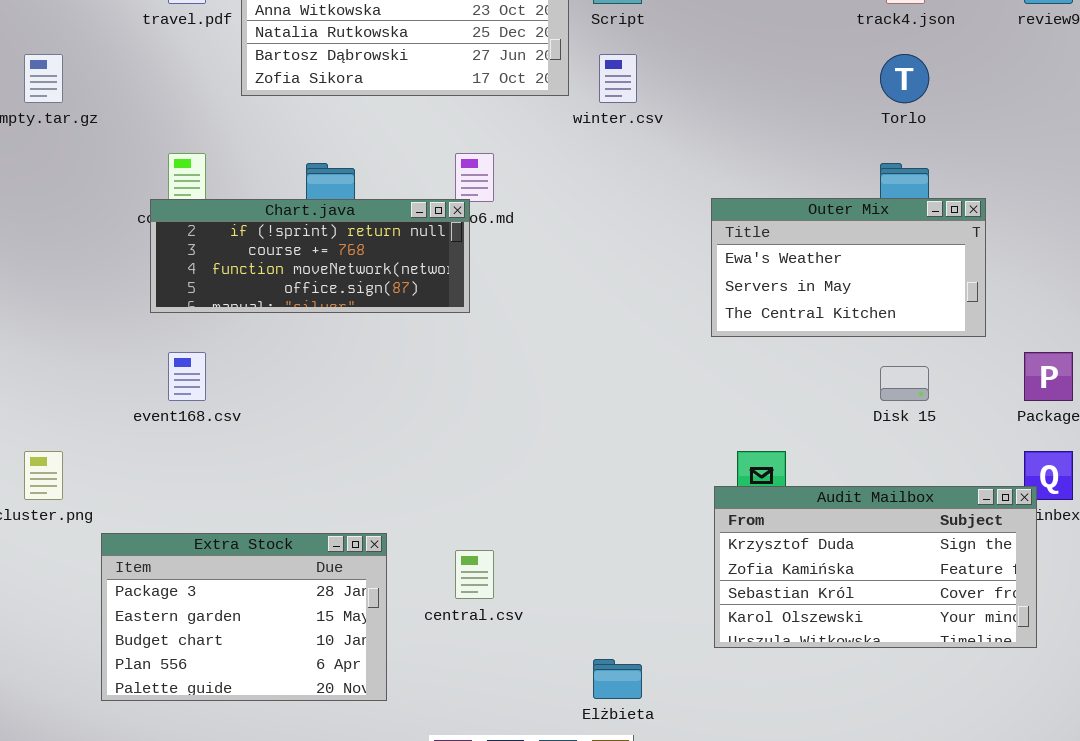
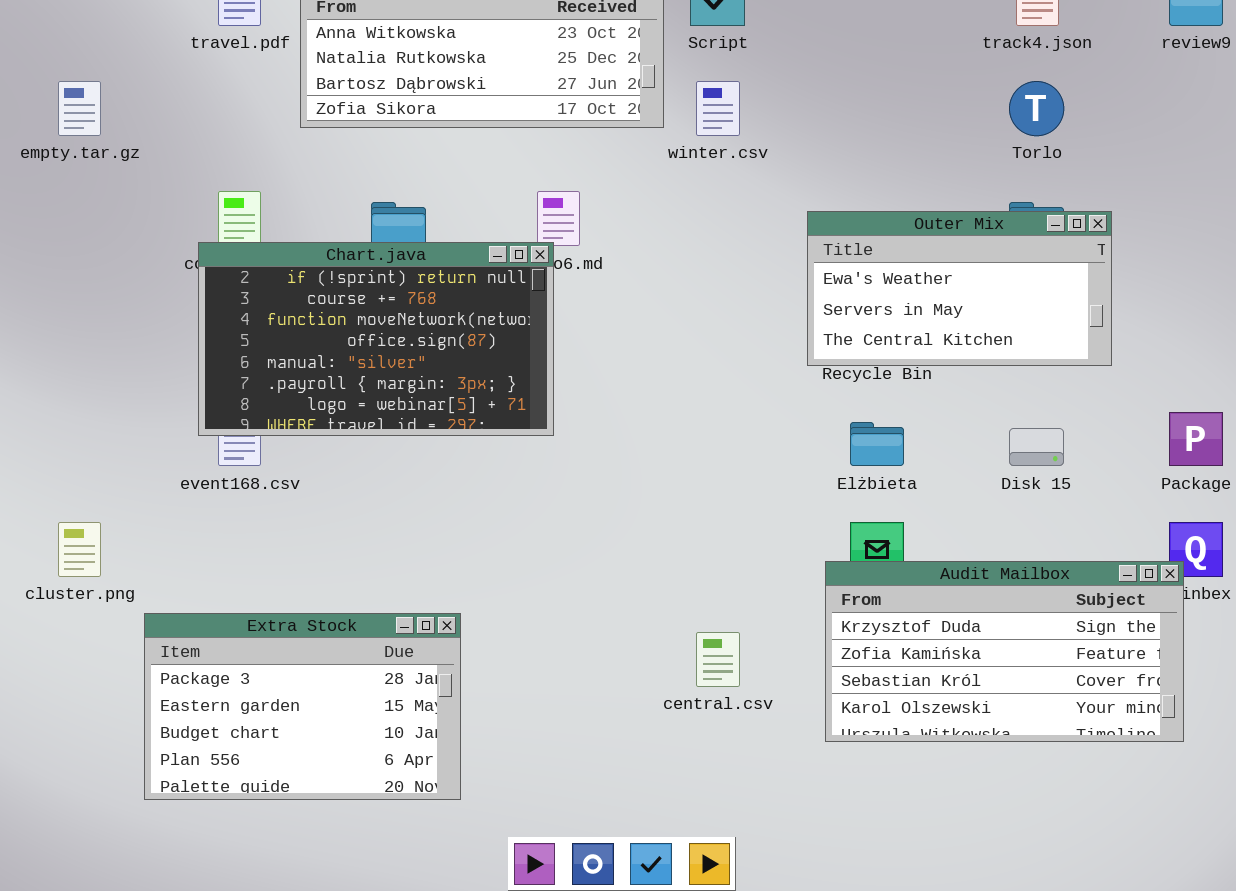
Outer Mix: [711,198,986,337] -> [807,211,1112,366], moved
Chart.java: [150,199,470,313] -> [198,242,554,436], resized
central.csv: [455,550,494,599] -> [696,632,740,687], moved
Elżbieta: [593,659,642,699] -> [850,422,904,466], moved

